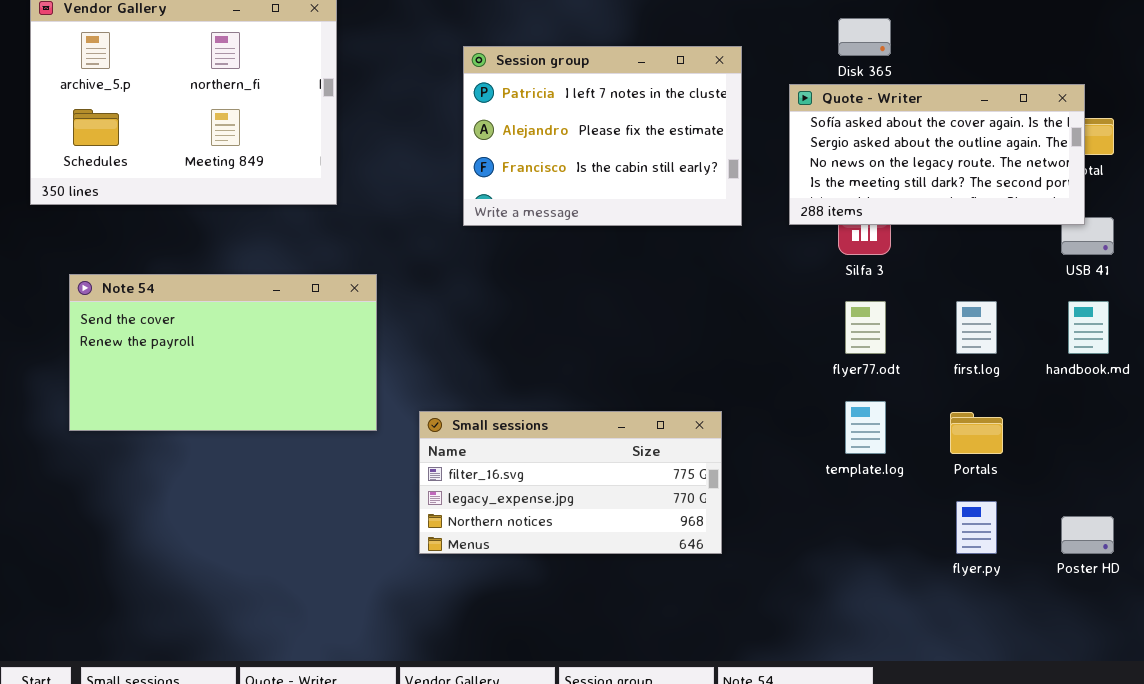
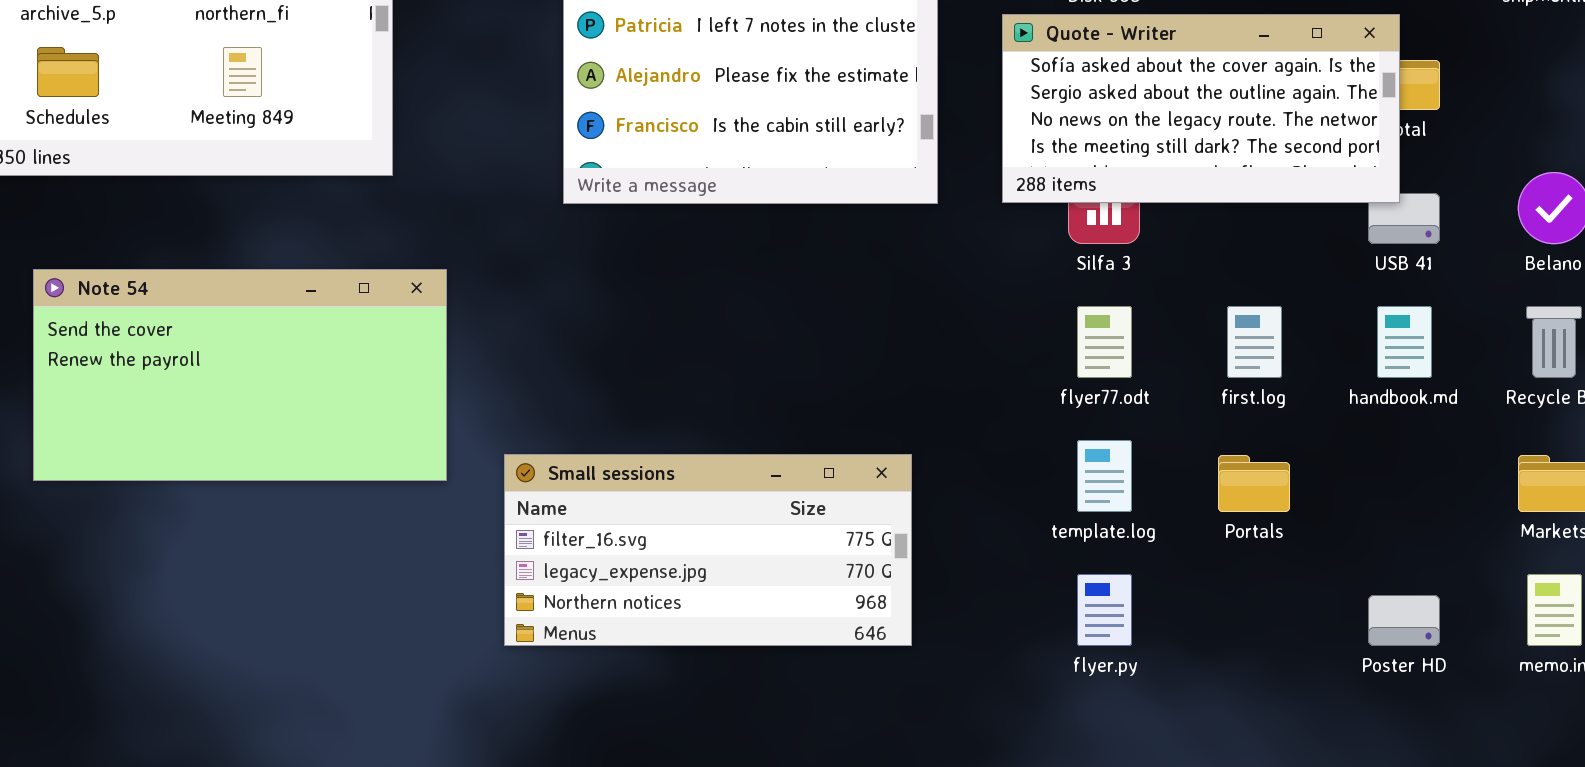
flyer.py: [956,501,997,554] -> [1077,574,1132,646], moved

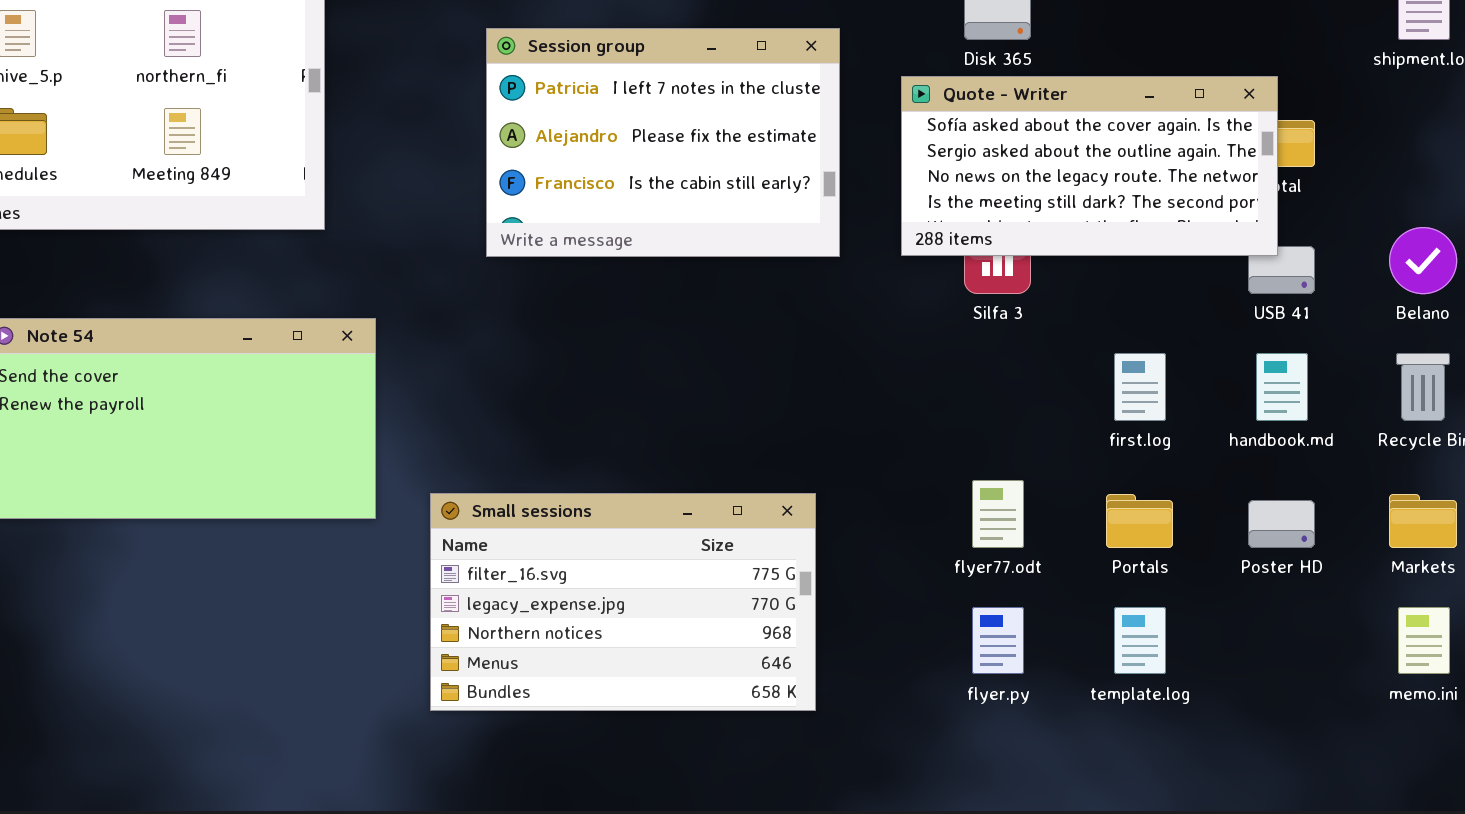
flyer77.odt: [1077,306,1132,378] -> [972,480,1024,548], moved
template.log: [1077,440,1132,512] -> [1114,607,1166,674], moved
Small sessions: [504,454,912,646] -> [430,493,816,711], resized
Poster HD: [1368,595,1440,646] -> [1248,500,1315,548], moved

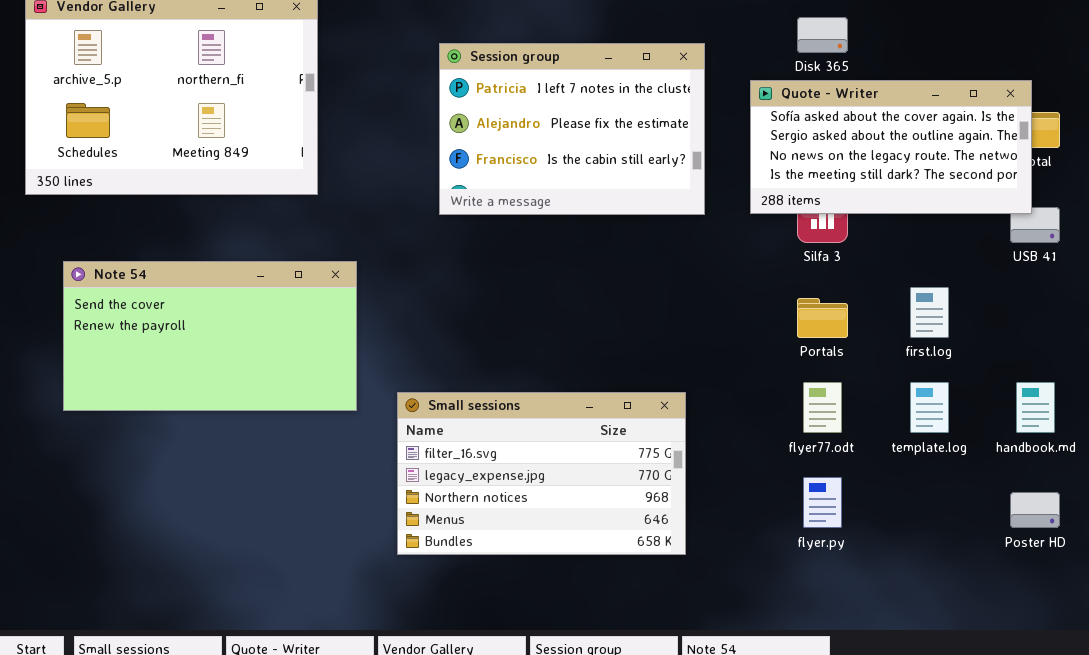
handbook.md: [1256,353,1308,421] -> [1016,382,1055,433], moved
Portals: [1106,494,1173,548] -> [797,298,848,338], moved
Poster HD: [1248,500,1315,548] -> [1010,492,1060,528], moved
template.log: [1114,607,1166,674] -> [910,382,949,433], moved

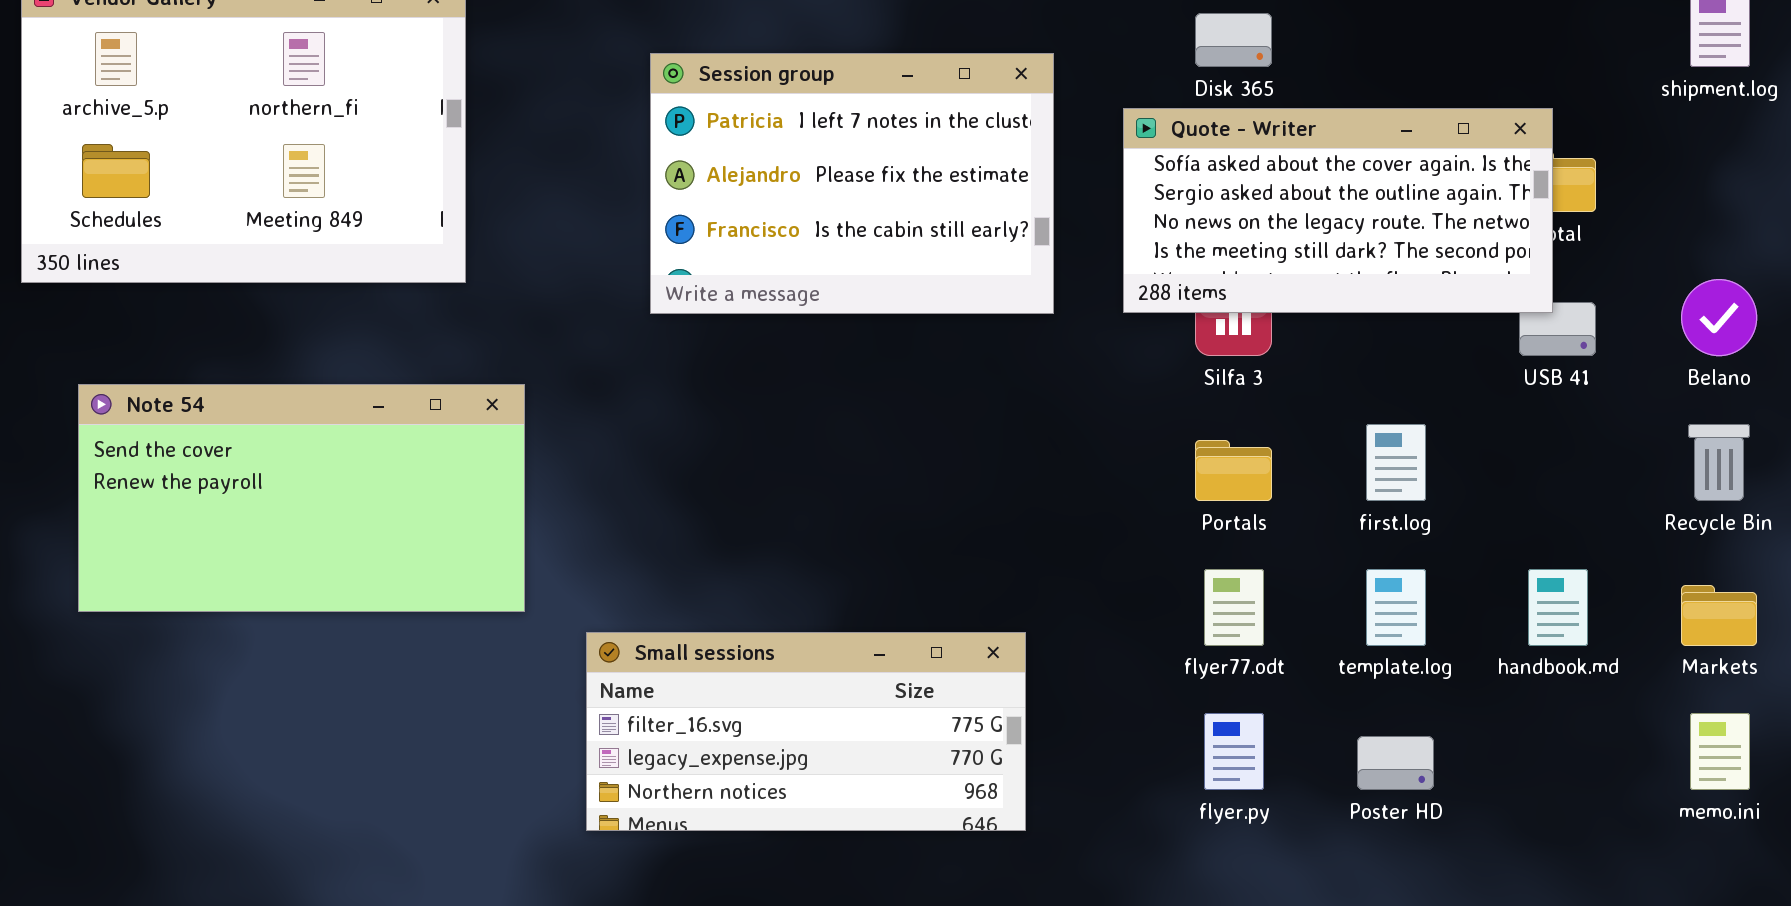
Small sessions: [397,392,686,555] -> [586,632,1026,831], resized
Poster HD: [1010,492,1060,528] -> [1357,736,1434,790], moved

